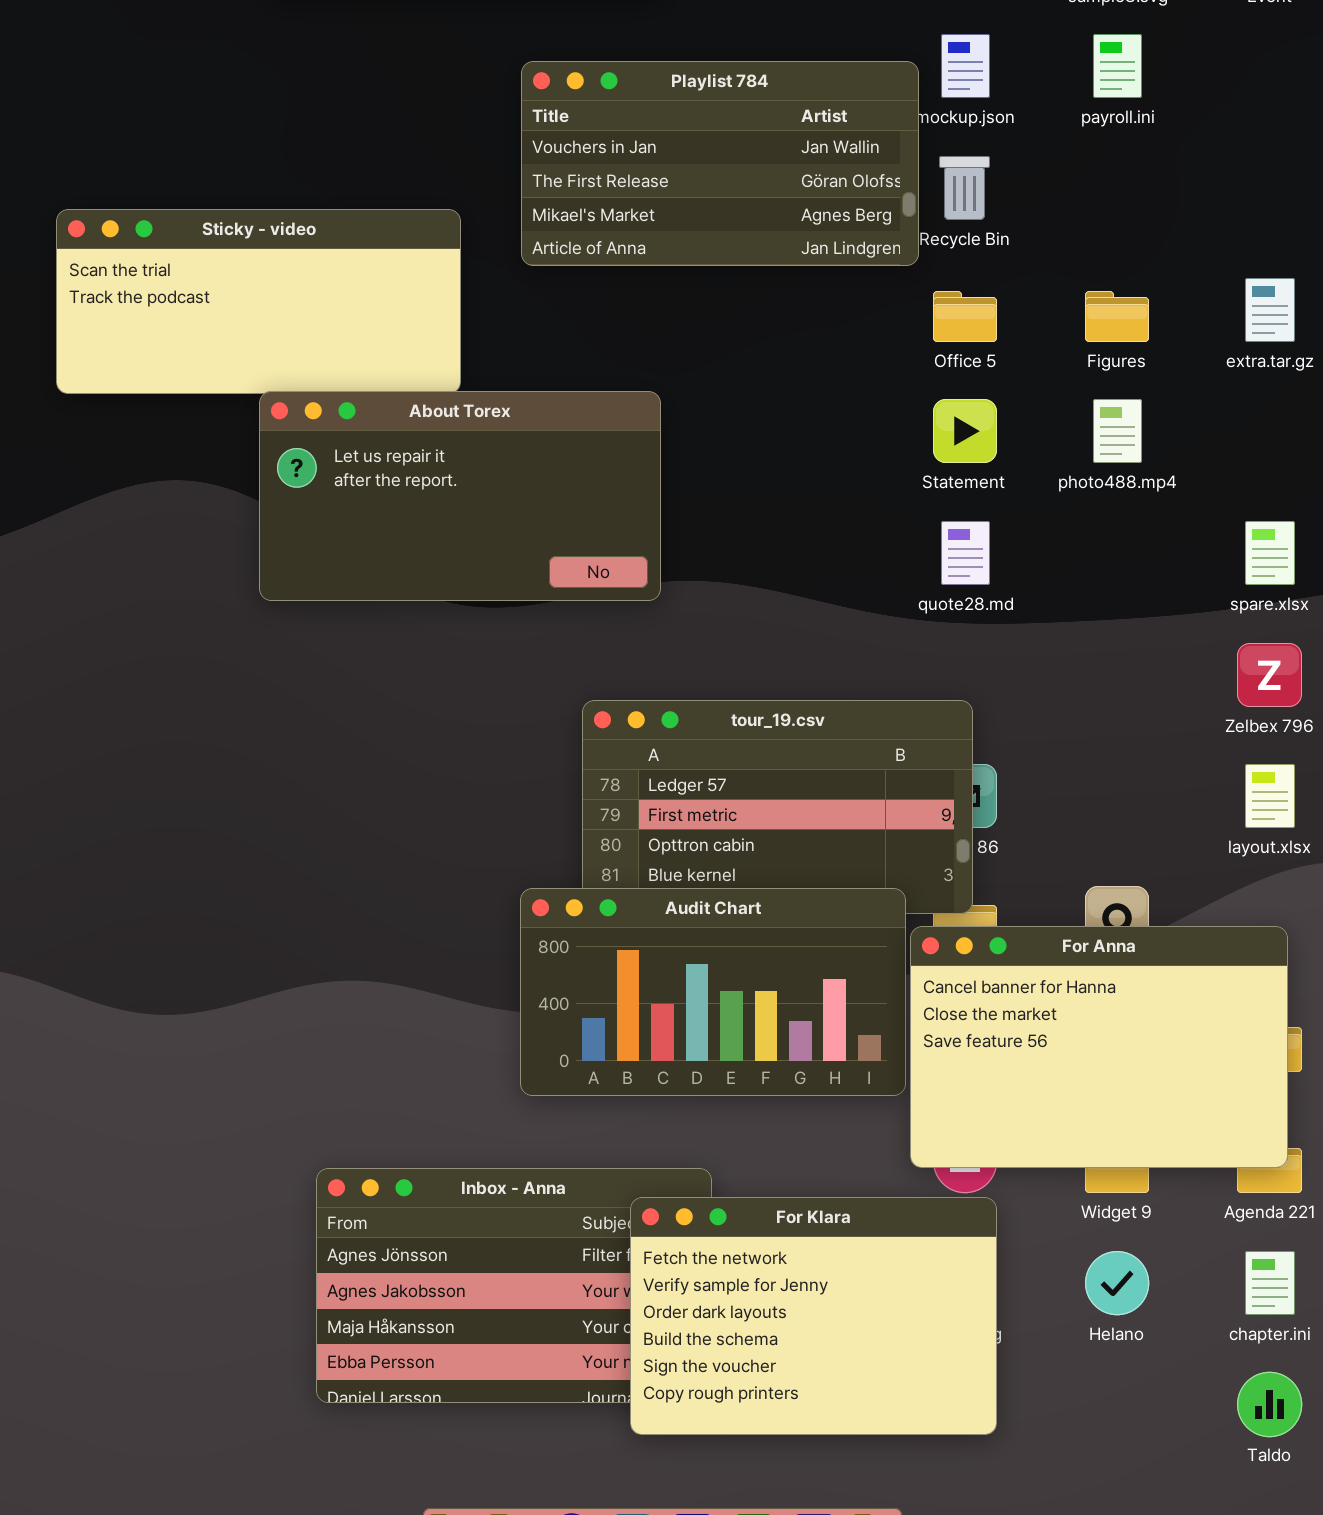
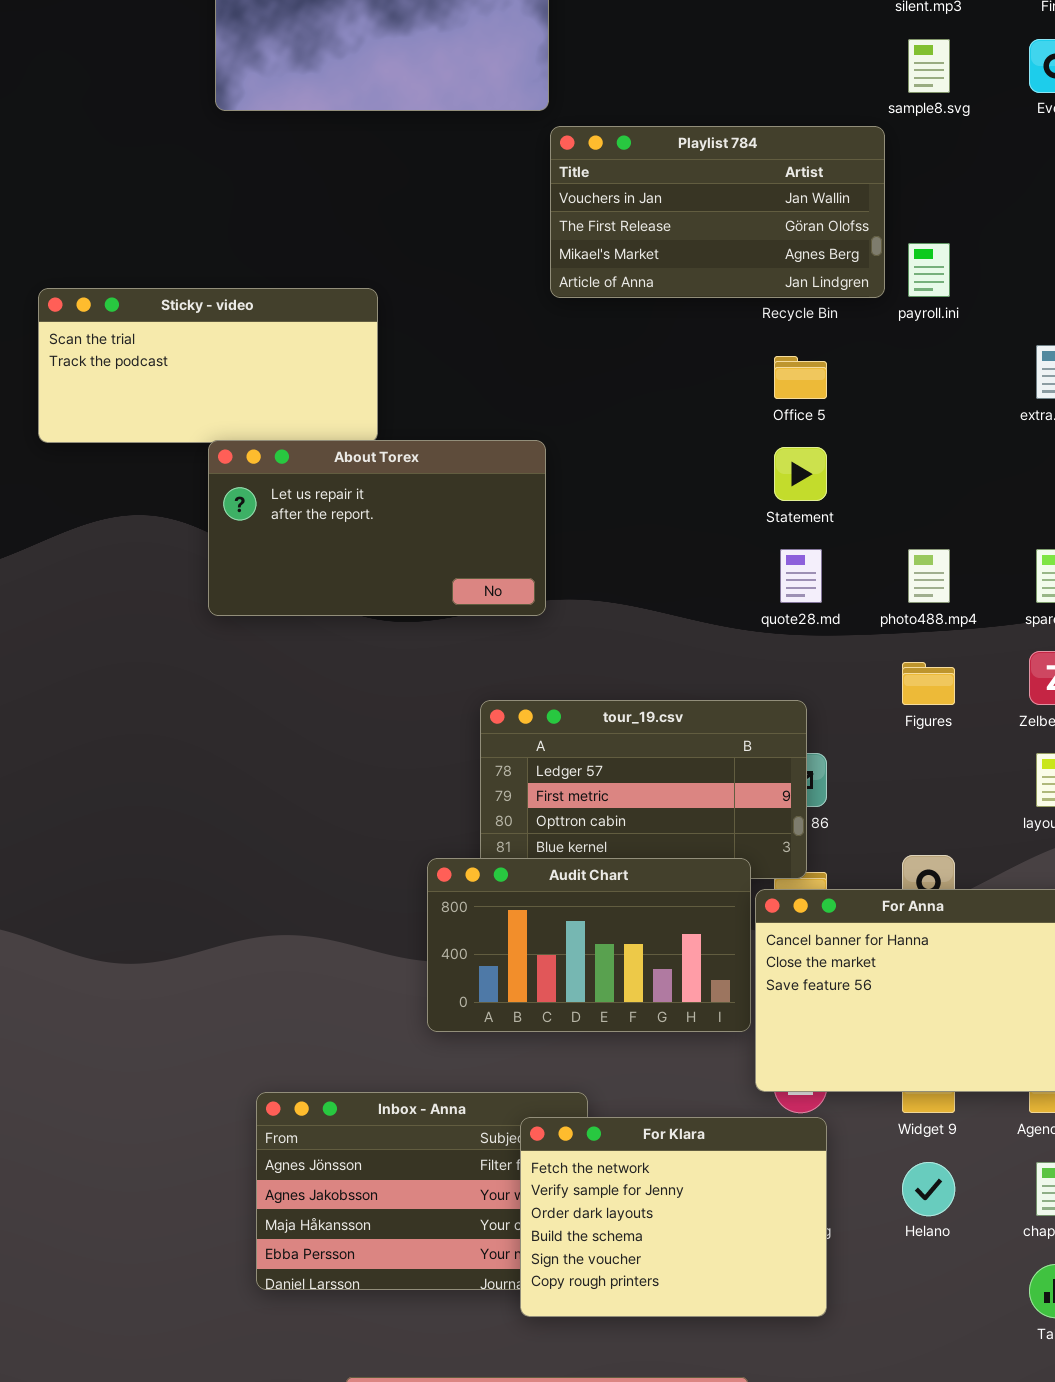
payroll.ini: [1093,34,1142,98] -> [908,243,950,297], moved
Playlist 784: [521,61,919,266] -> [550,126,885,298], moved
Figures: [1085,291,1149,342] -> [902,662,955,705], moved
photo488.mp4: [1093,399,1142,463] -> [908,549,950,603], moved

